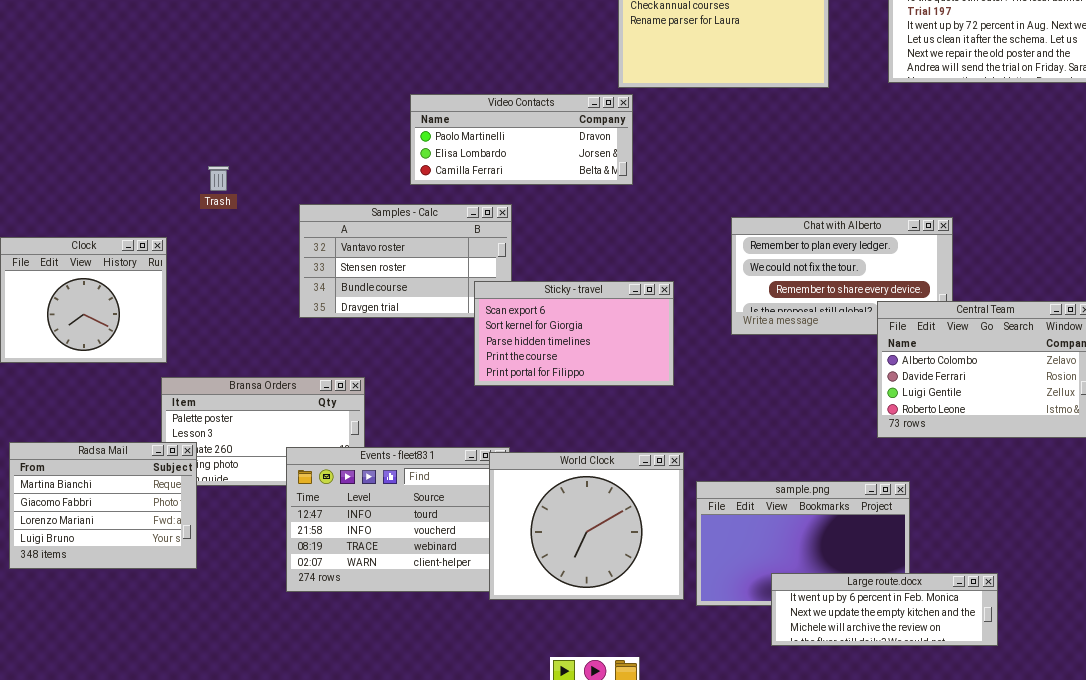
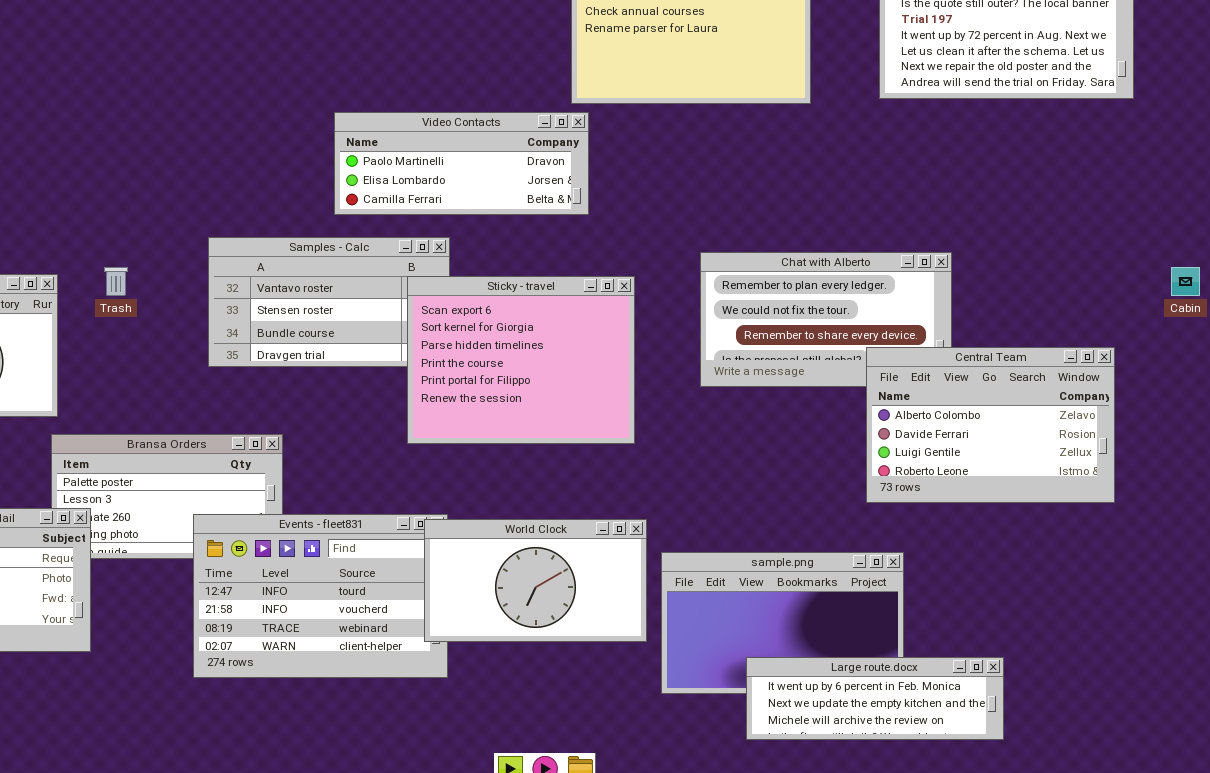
Trash: [208,166,229,191] -> [104,267,128,296], moved
Sticky - travel: [474,281,674,386] -> [407,276,635,444], resized
World Clock: [489,452,684,600] -> [424,519,647,642], resized

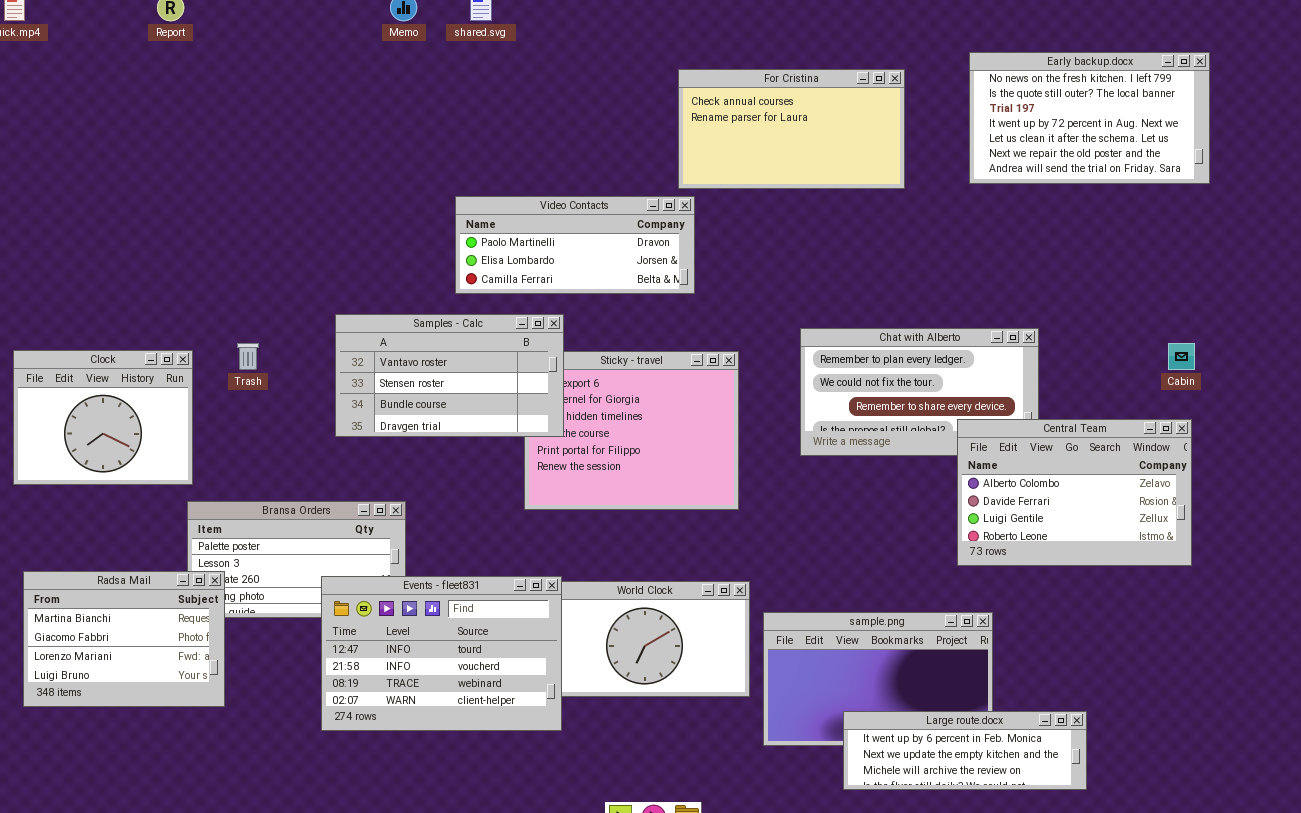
Samples - Calc: [208,237,450,367] -> [335,314,564,437], raised
Cabin: [1171,267,1200,296] -> [1168,343,1195,370], moved
Events - fleet831: [193,514,448,678] -> [321,576,562,731], raised

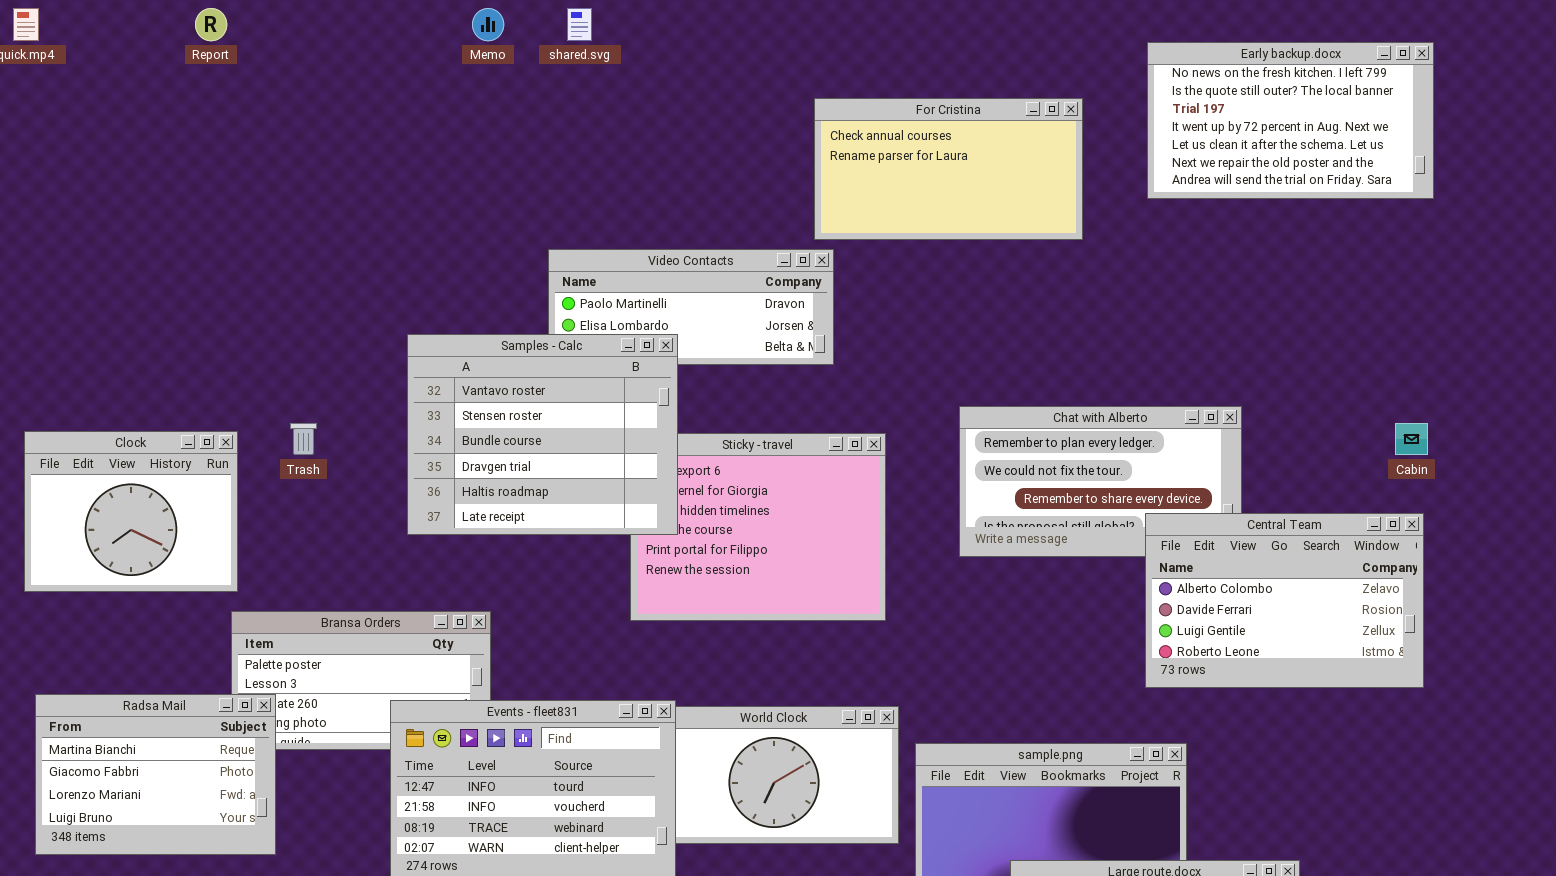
Early backup.docx: [969,52,1210,184] -> [1147,42,1434,199], moved
Samples - Calc: [335,314,564,437] -> [407,334,678,535], resized

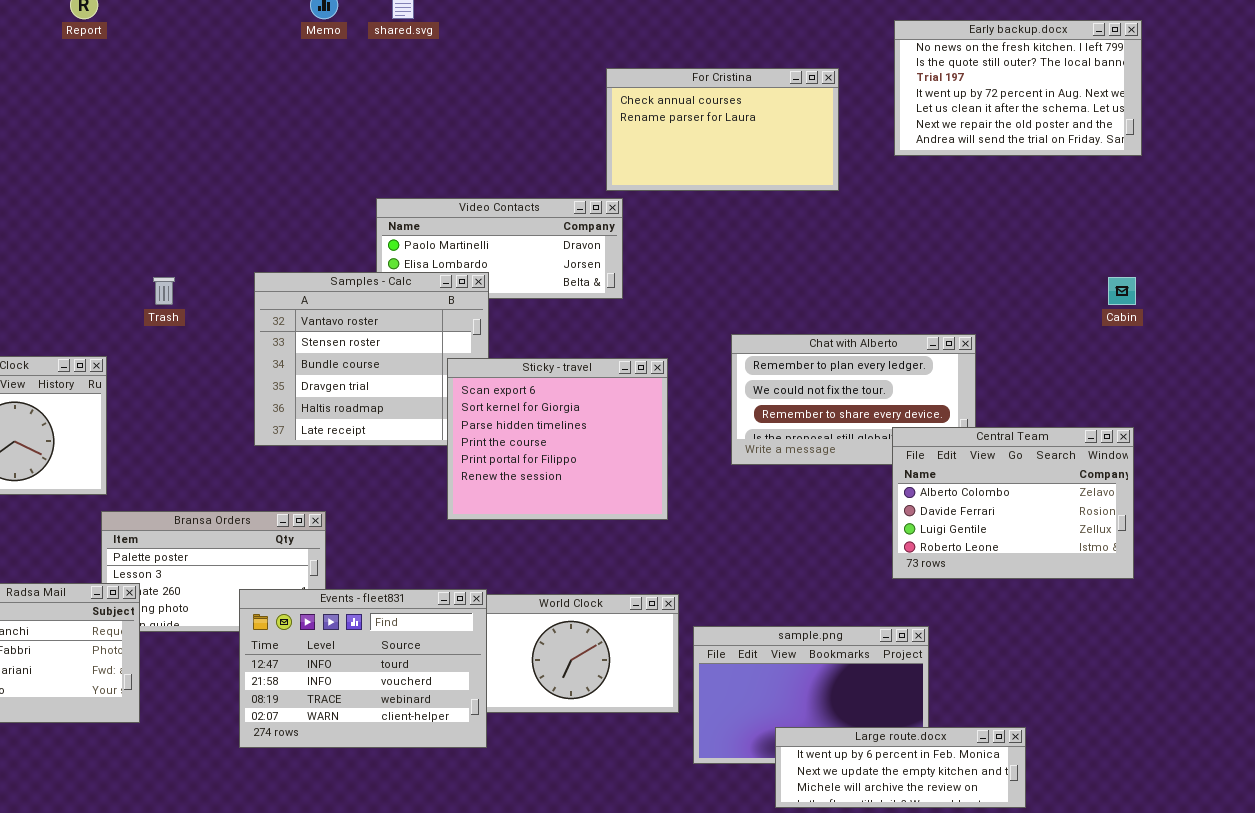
Trash: [290,423,317,455] -> [153,277,175,305], moved
Cabin: [1395,423,1428,455] -> [1108,277,1136,305], moved
Sticky - travel: [630,433,886,621] -> [447,358,668,520], raised

